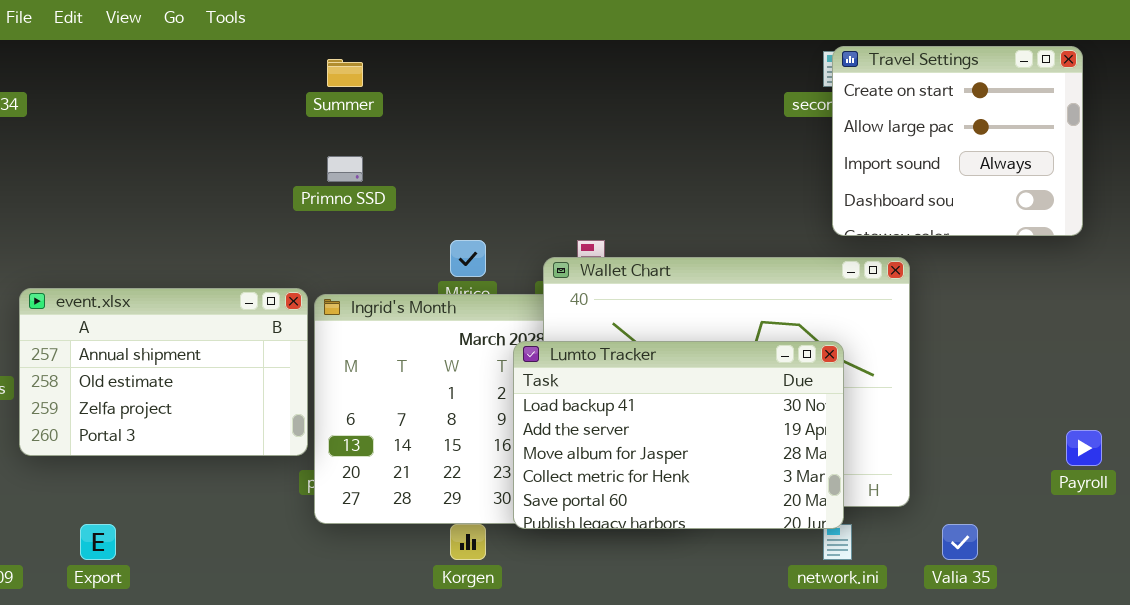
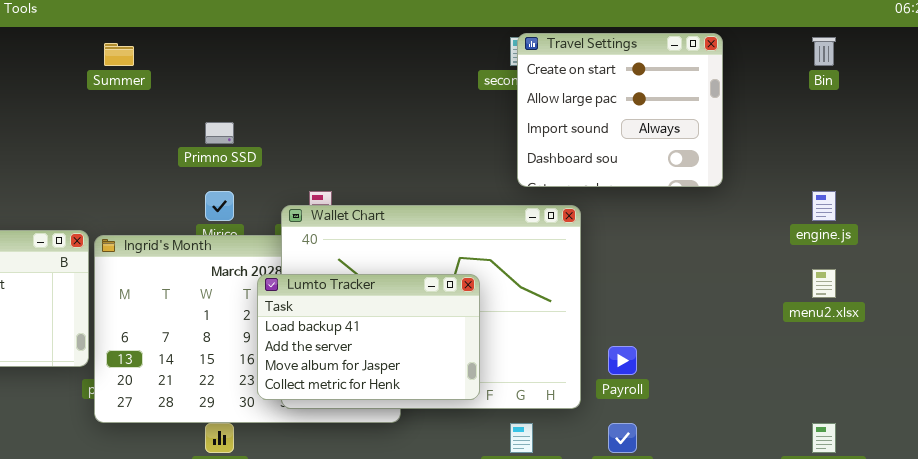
Primno SSD: [327,156,363,182] -> [205,122,234,144], moved
Lumto Tracker: [513,341,844,529] -> [257,274,480,400], resized
Payroll: [1066,430,1102,466] -> [608,346,637,375], moved

